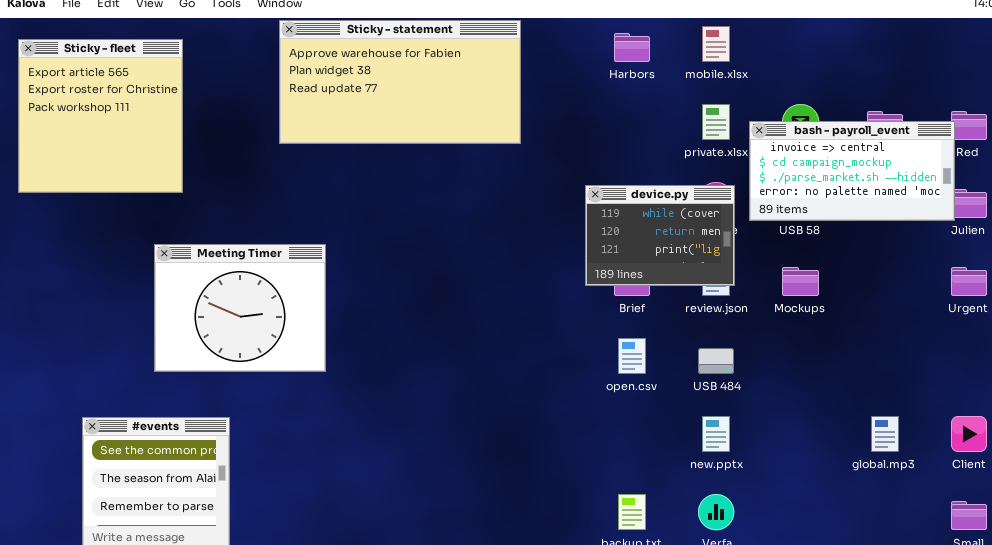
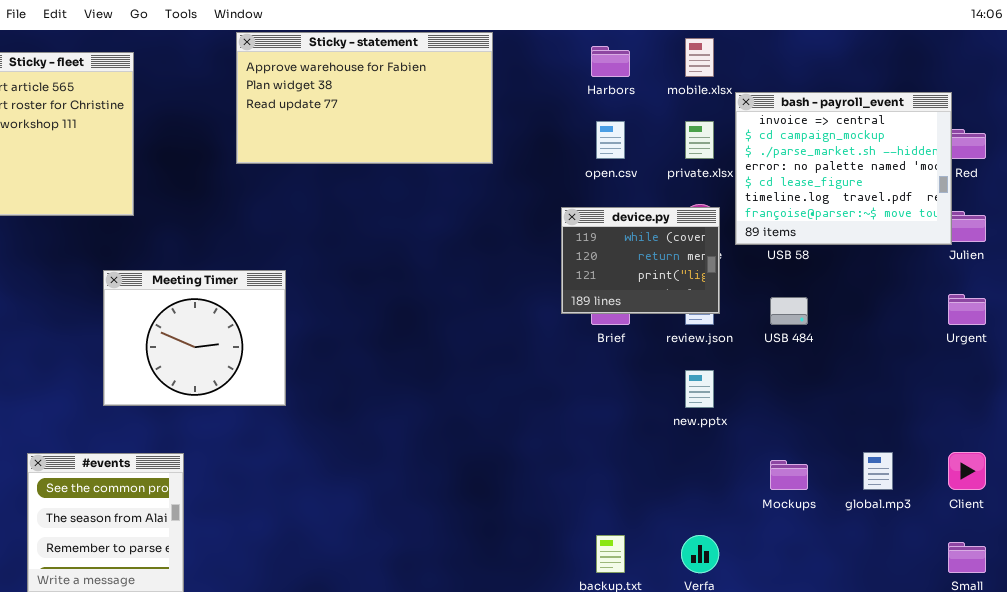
bash - payroll_event: [749,121,955,221] -> [735,92,952,245], resized
Mockups: [782,267,819,296] -> [770,460,808,490], moved
open.csv: [618,338,646,374] -> [596,121,625,159], moved
USB 484: [698,348,734,374] -> [770,297,808,325], moved
new.pptx: [702,416,730,452] -> [685,370,714,408], moved

